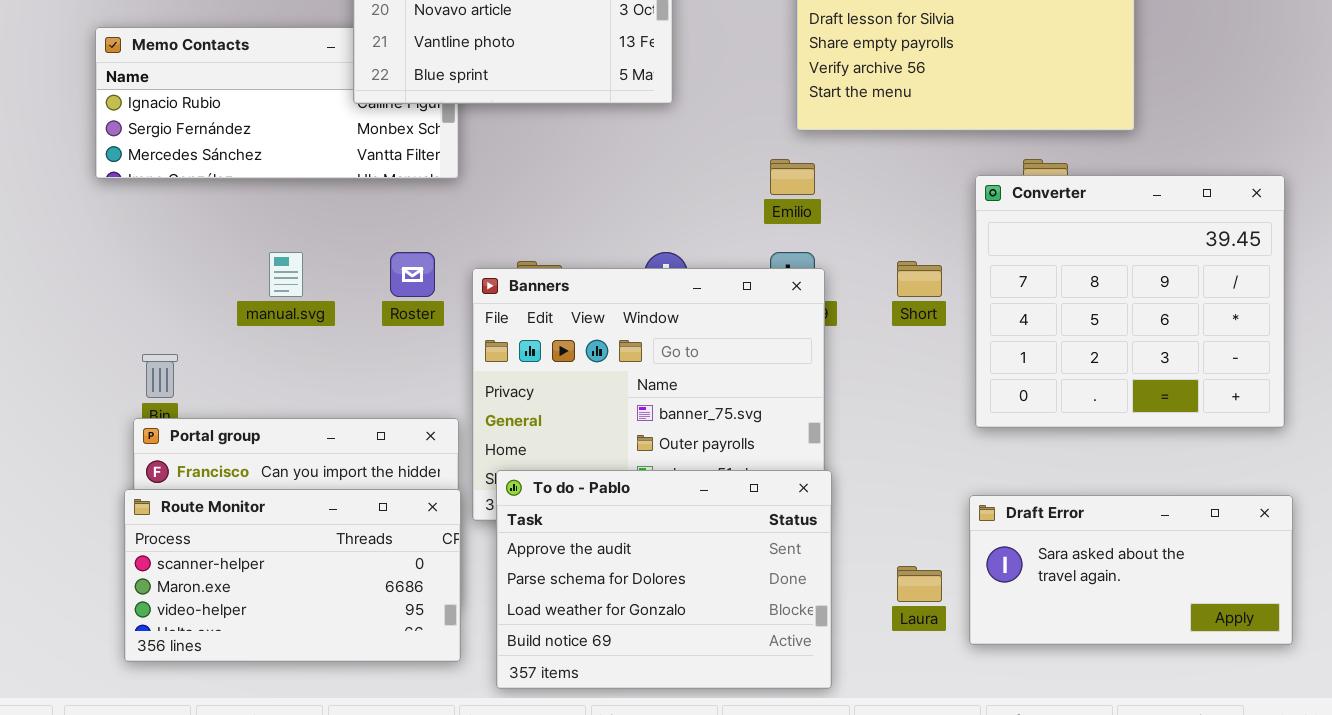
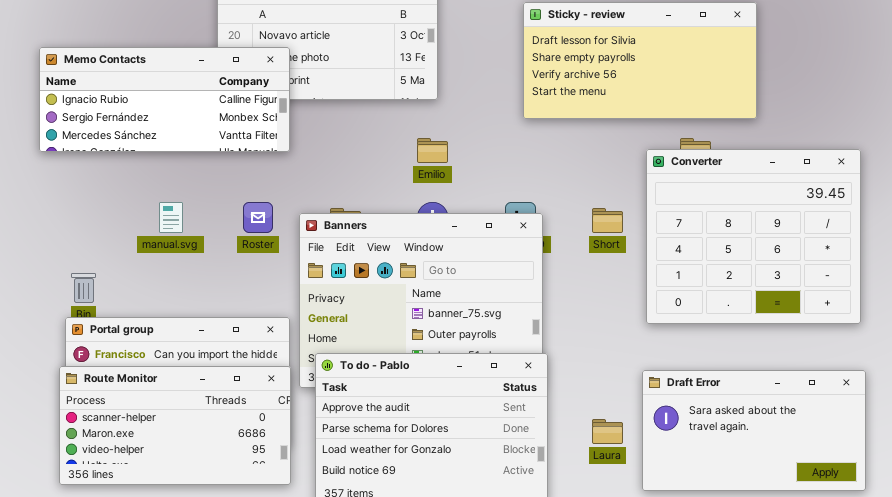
Memo Contacts: [95,27,459,179] -> [39,47,290,152], raised
Emilio: [770,159,815,195] -> [417,138,448,163], moved
Draft Error: [969,495,1293,645] -> [642,370,866,491], resized

